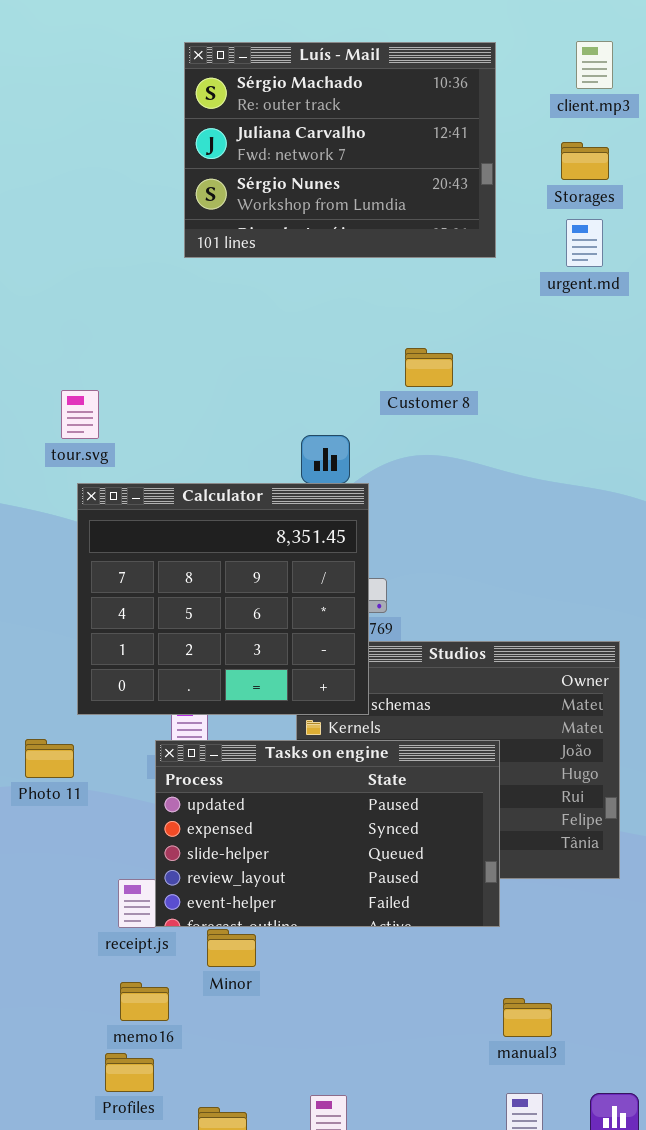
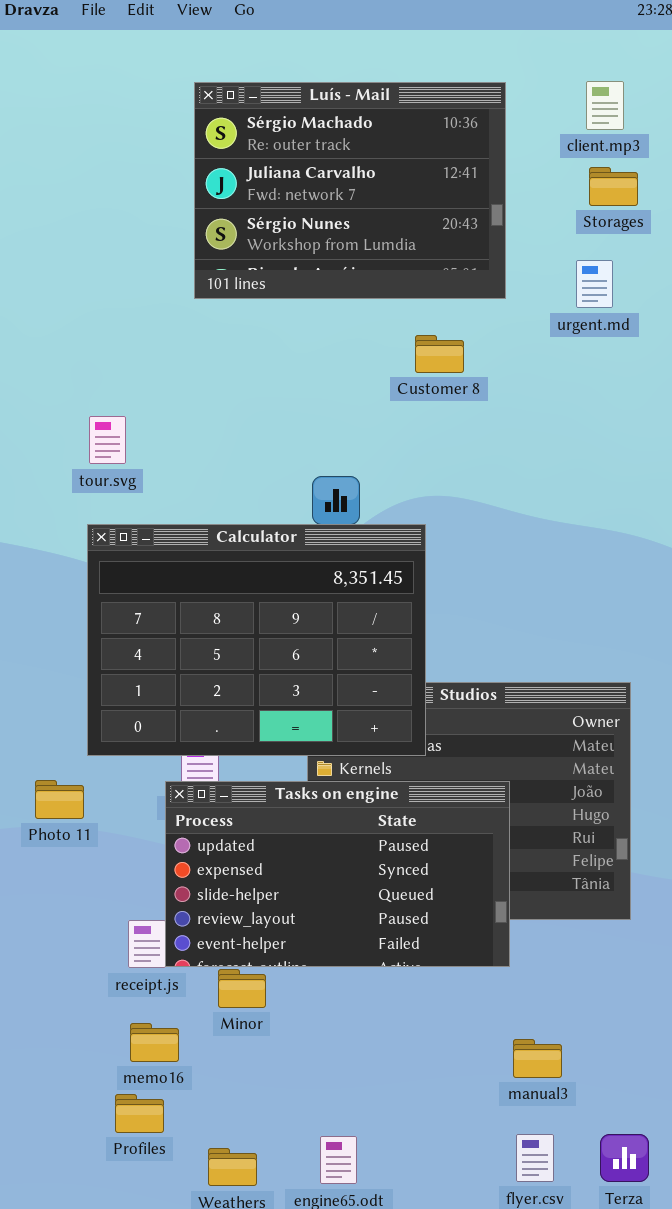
Storages: [561,142,609,180] -> [589,167,638,206], moved
Customer 8: [405,348,453,387] -> [415,335,464,373], moved
tour.svg: [61,390,99,439] -> [89,416,126,464], moved
Calculator: [77,483,369,715] -> [87,524,426,756], resized

